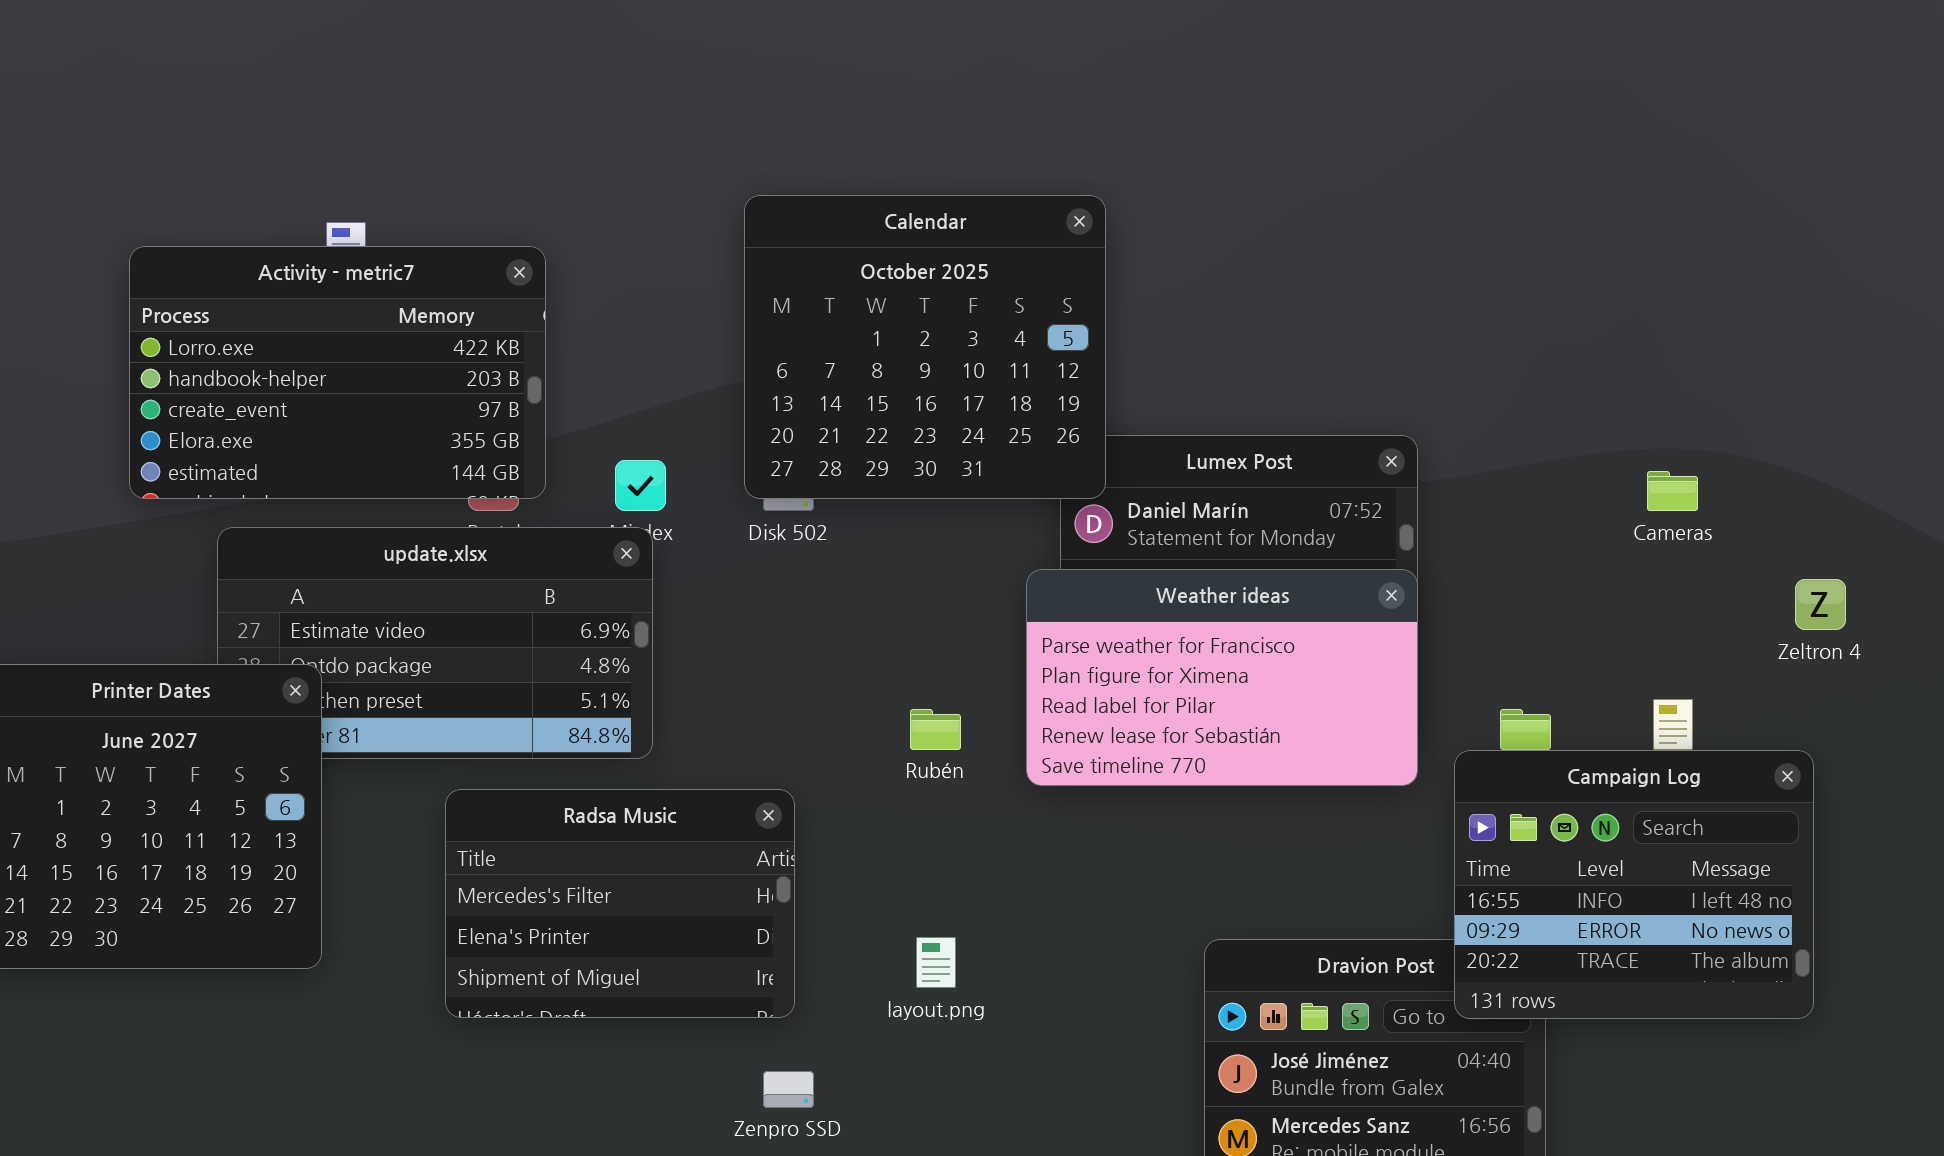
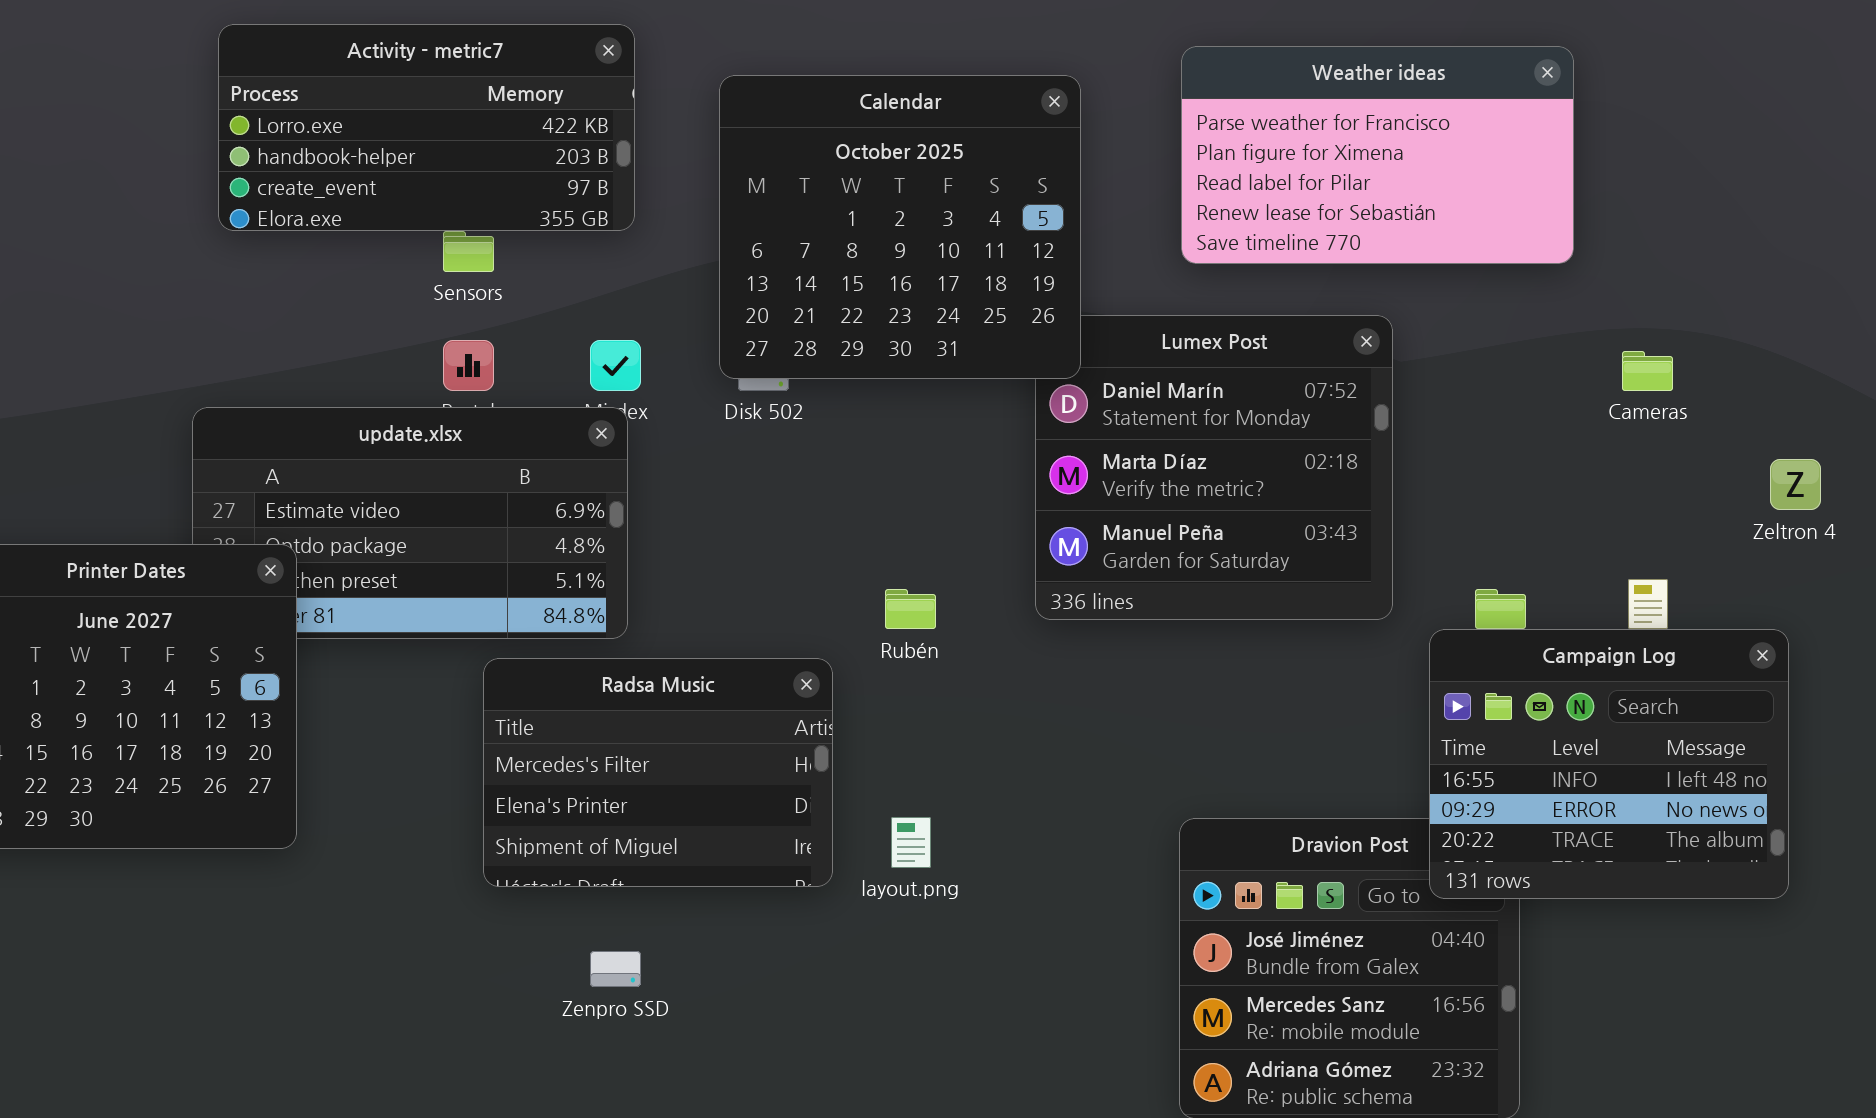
Activity - metric7: [129,246,546,499] -> [218,24,635,231], moved, resized
Weather ideas: [1026,569,1418,786] -> [1181,46,1574,264], moved
Radsa Music: [445,789,795,1018] -> [483,658,833,887], moved
Zenpro SSD: [763,1071,814,1108] -> [590,951,641,987], moved

